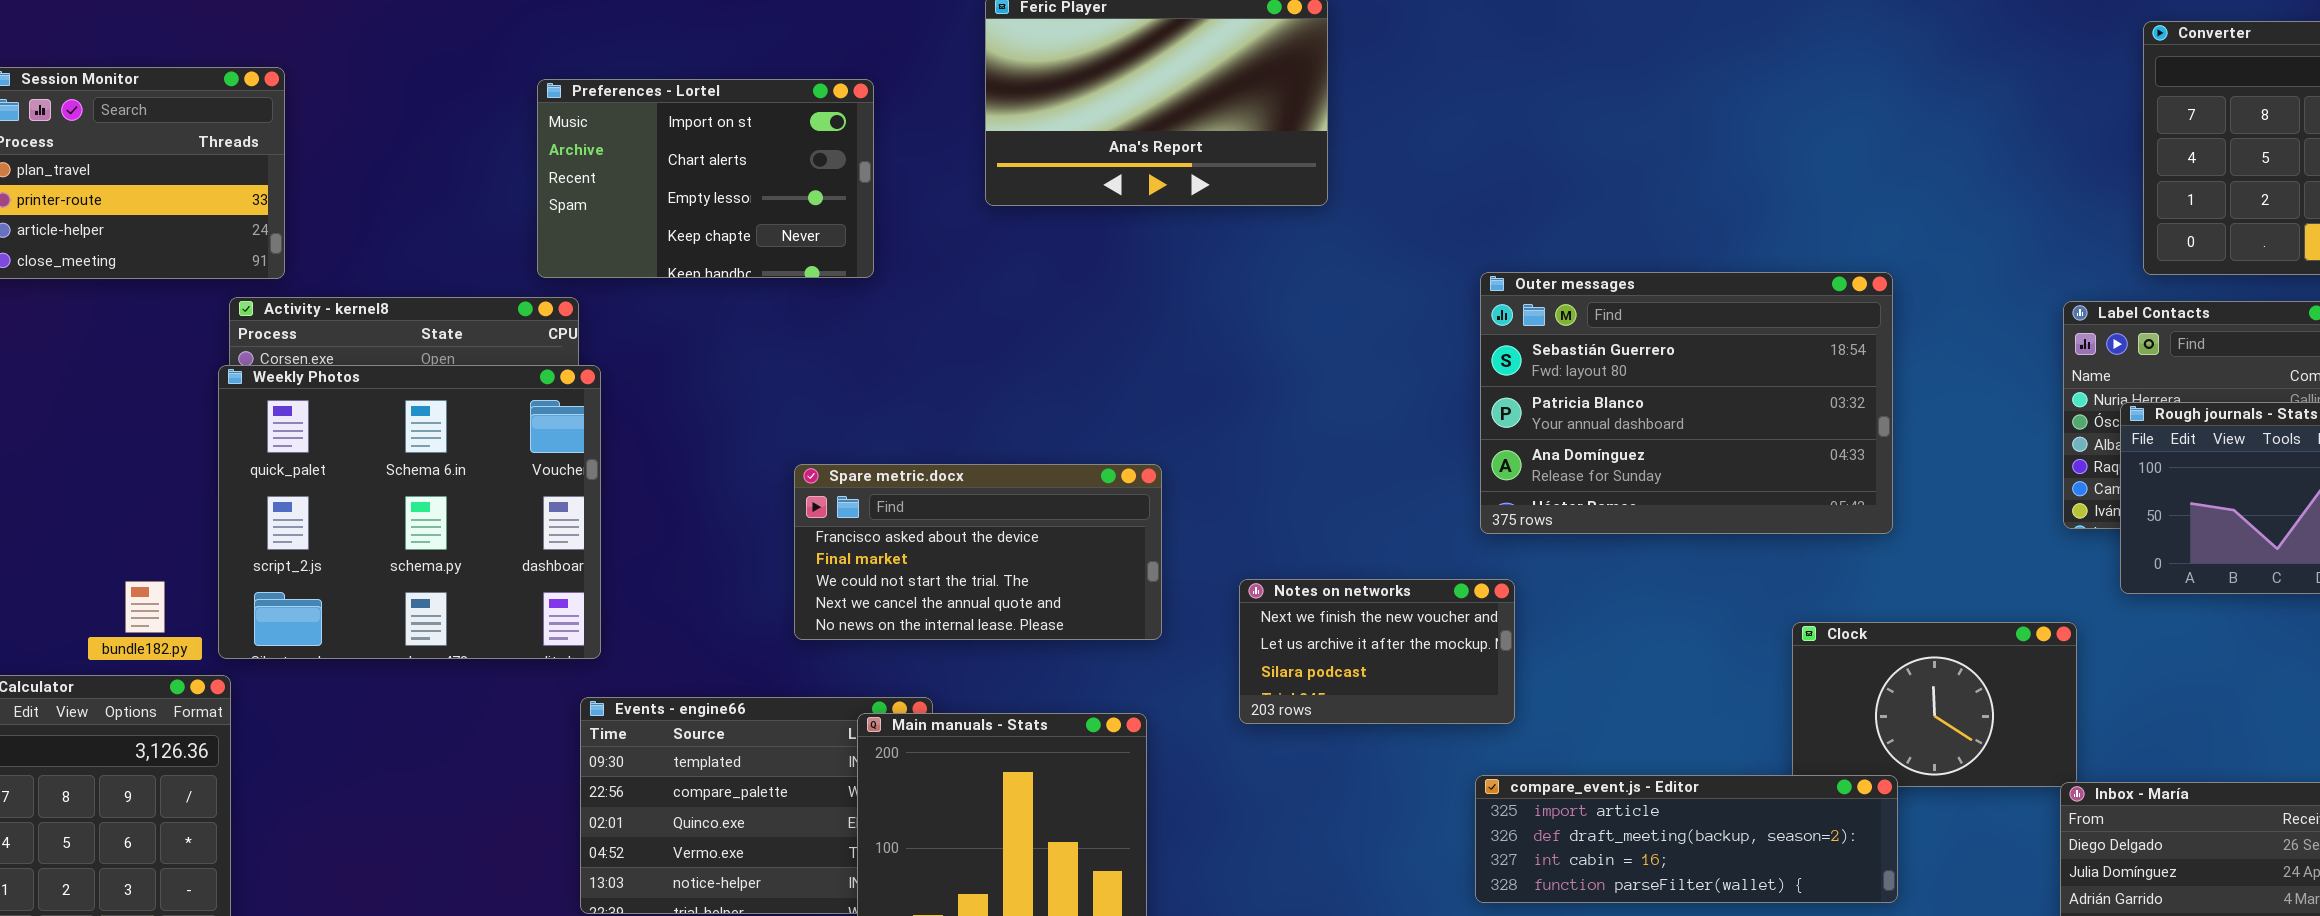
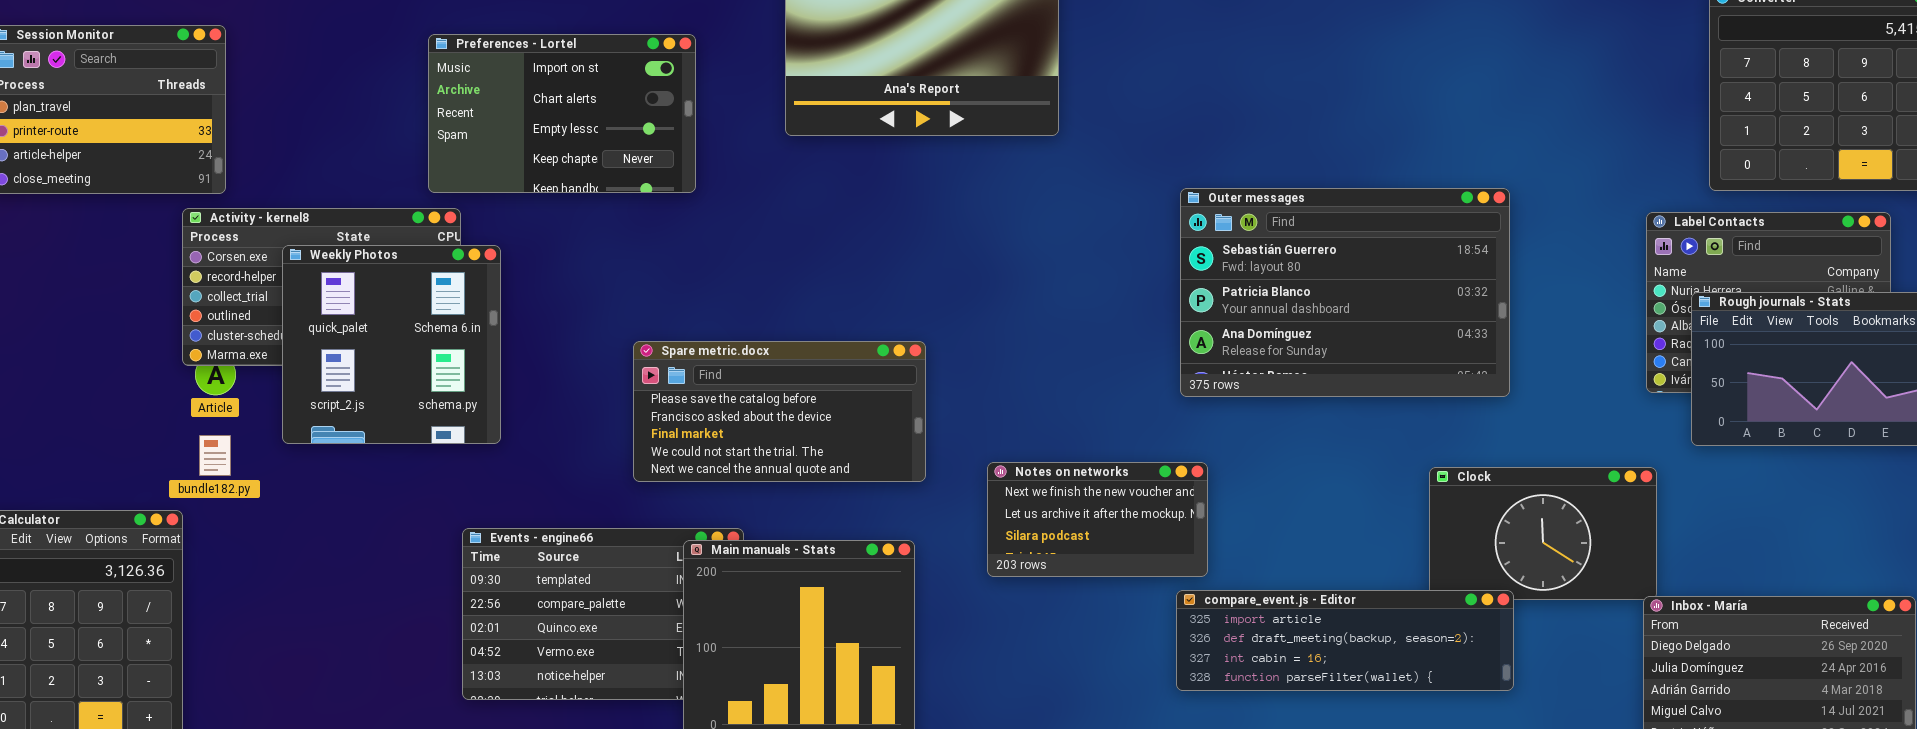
Weekly Photos: [218,365,601,659] -> [282,245,501,444], moved, resized
Spare metric.docx: [794,464,1162,640] -> [633,341,926,482], scrolled up 1 row
Notes on networks: [1239,579,1515,724] -> [987,462,1208,577], moved
bundle182.py: [125,581,165,633] -> [199,435,231,476], moved

